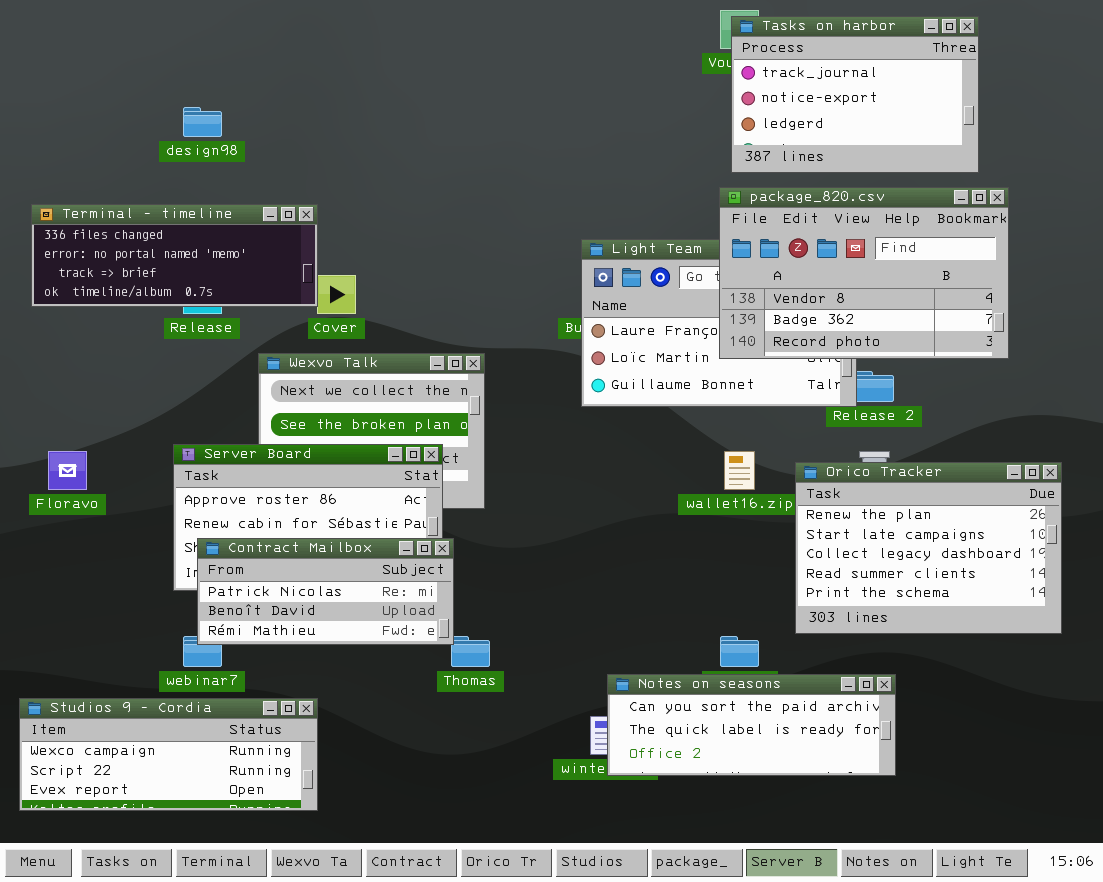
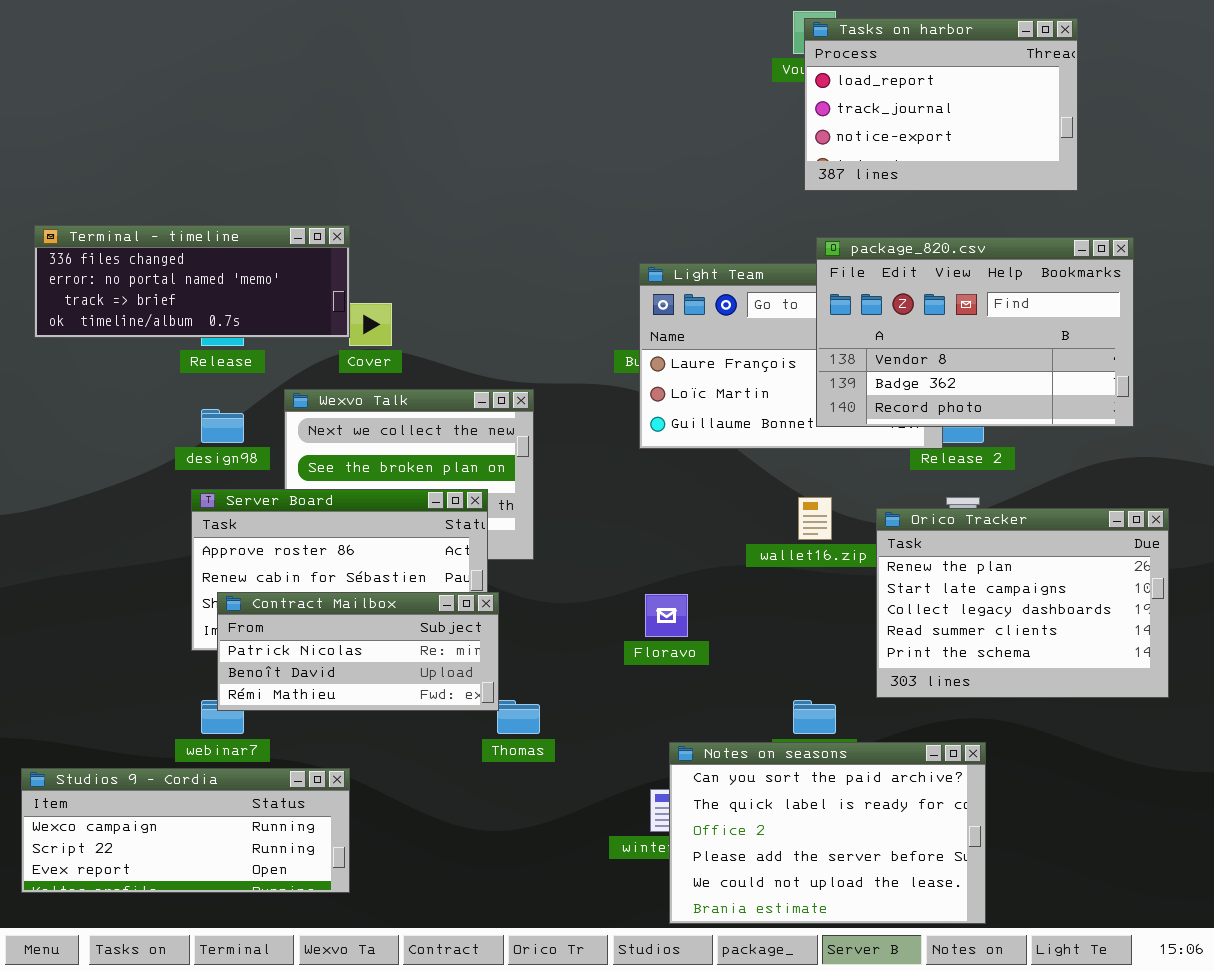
Tasks on harbor: [731,16,979,173] -> [804,18,1078,191], scrolled up 1 row
design98: [183,107,222,137] -> [201,409,244,443], moved
package_820.csv: [719,187,1009,359] -> [816,237,1134,427], moved
Floravo: [48,451,87,490] -> [645,594,688,637], moved
Notes on seasons: [607,674,896,776] -> [669,742,986,924], resized

